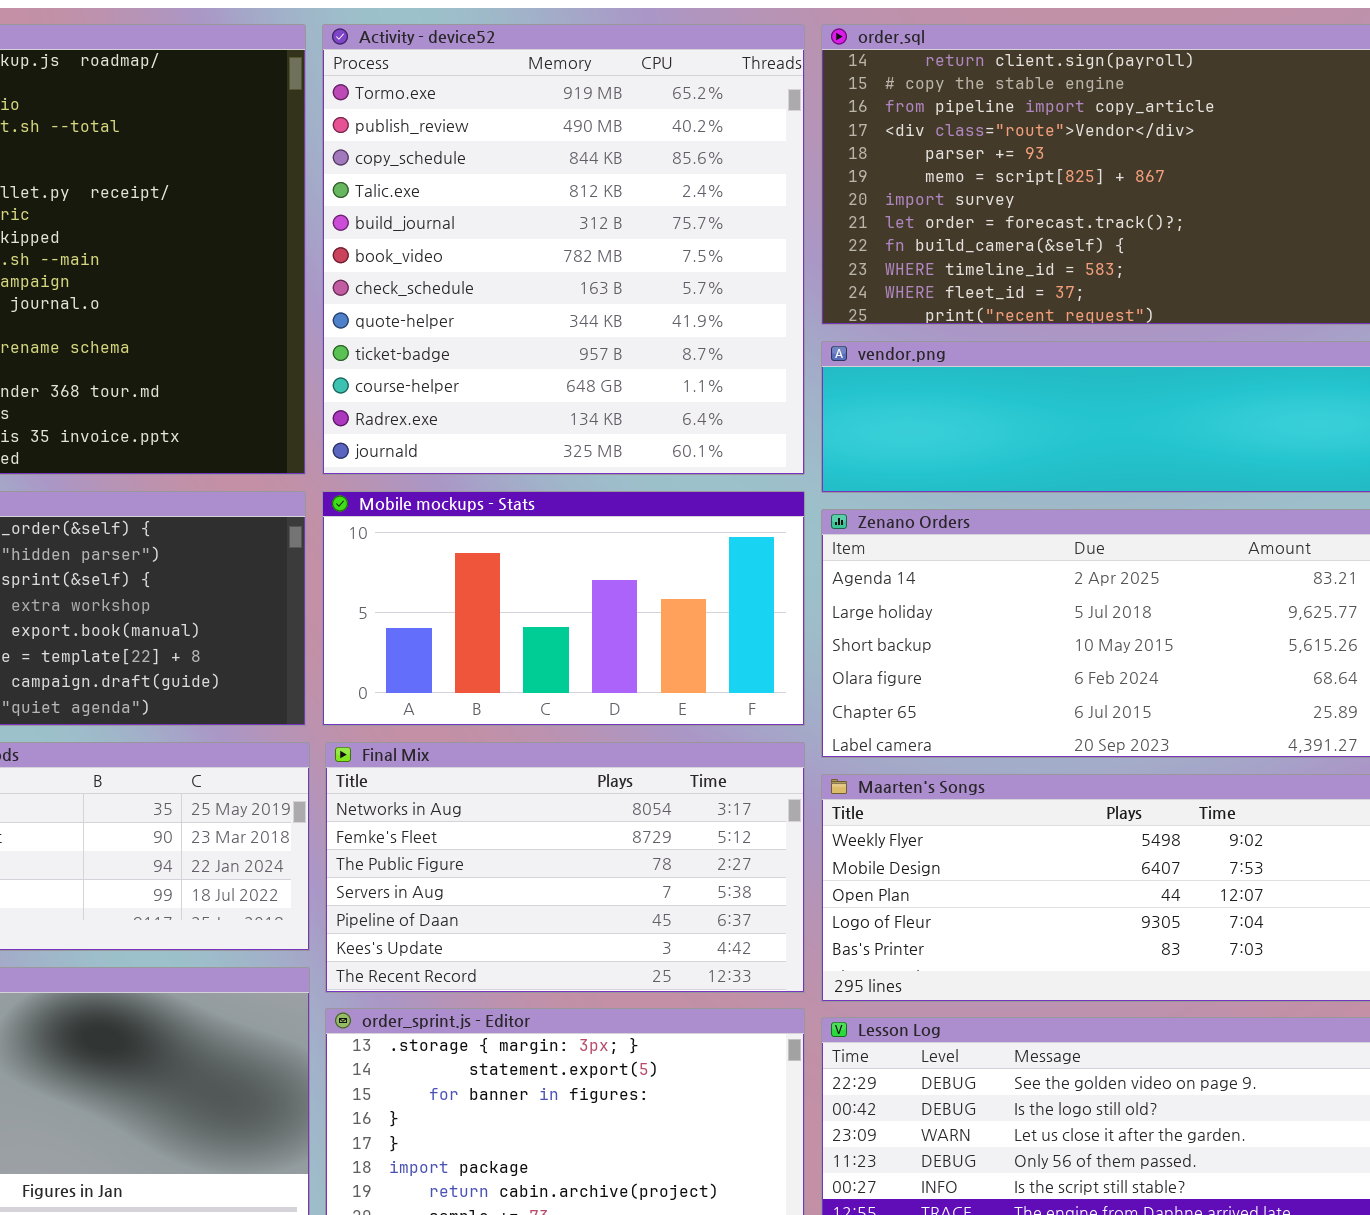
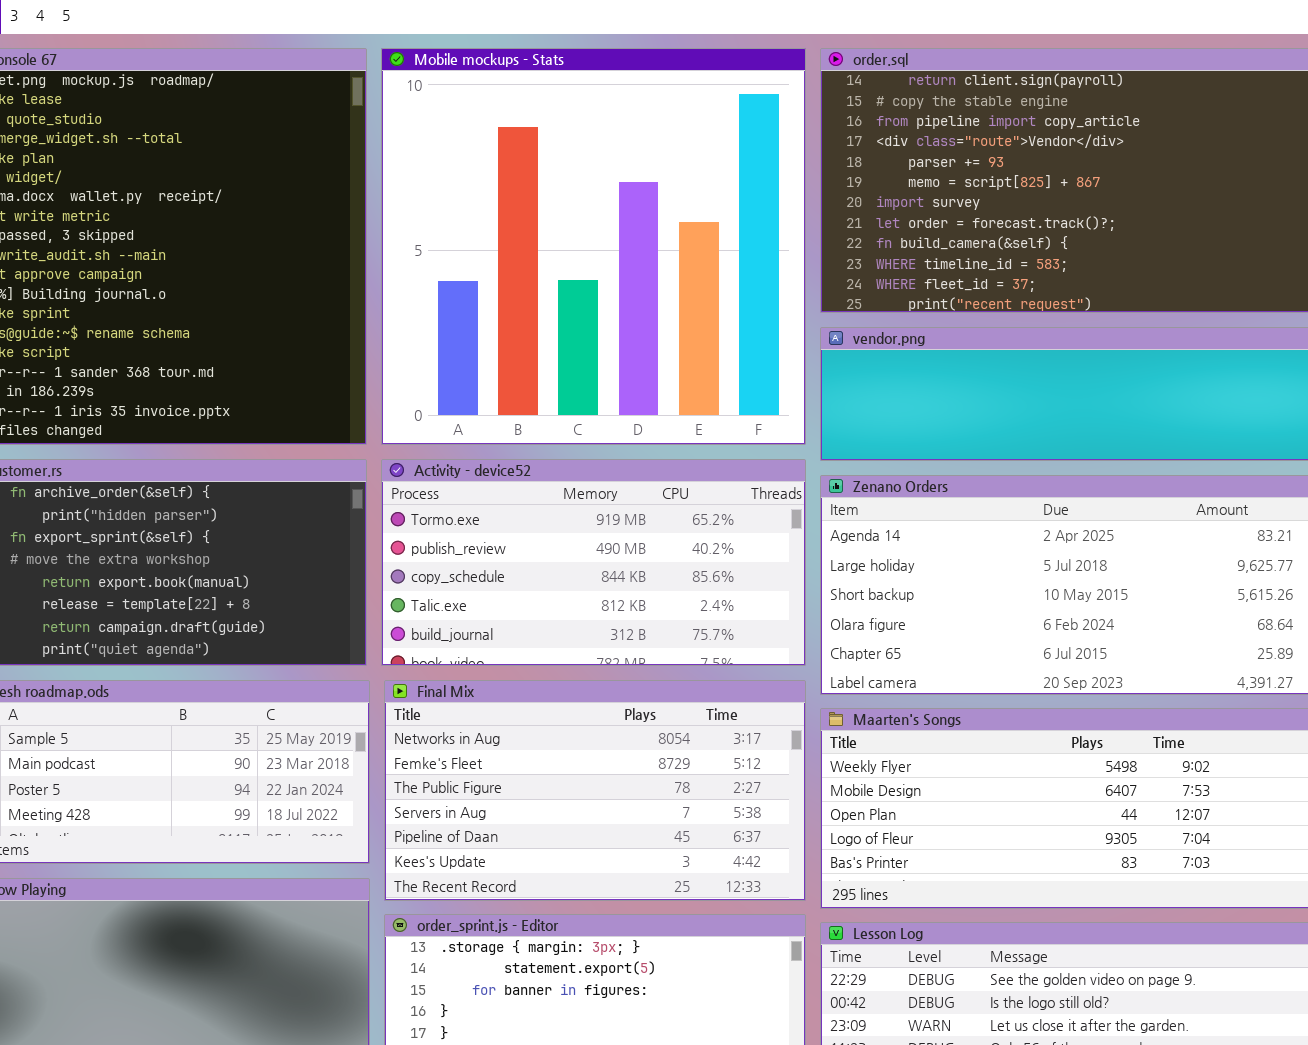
Activity - device52: [322,24,805,475] -> [381,459,806,666], moved, resized
Mobile mockups - Stats: [322,491,805,726] -> [381,48,806,445], moved, resized

